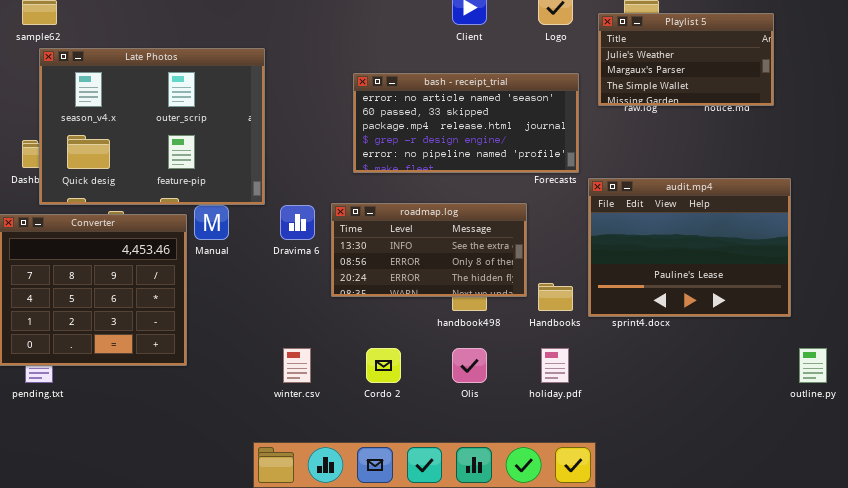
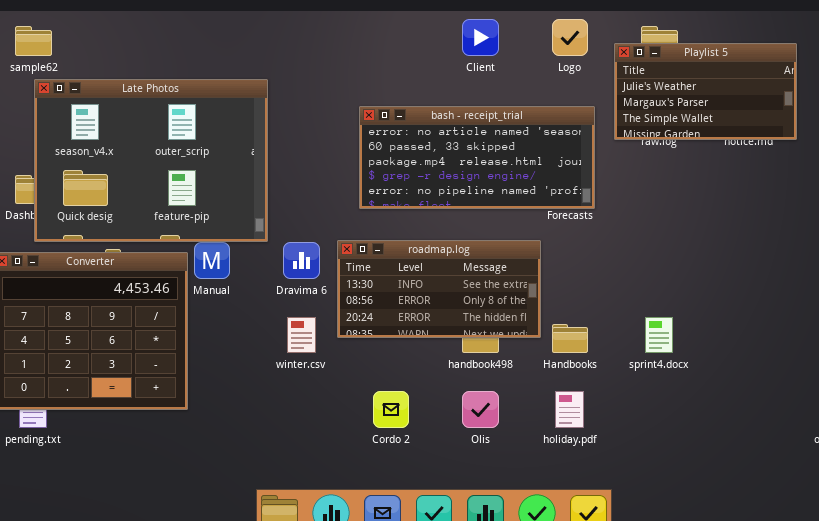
audit.mp4: [588,178,791,317] -> none, closed
winter.csv: [283,348,311,383] -> [287,317,316,353], moved

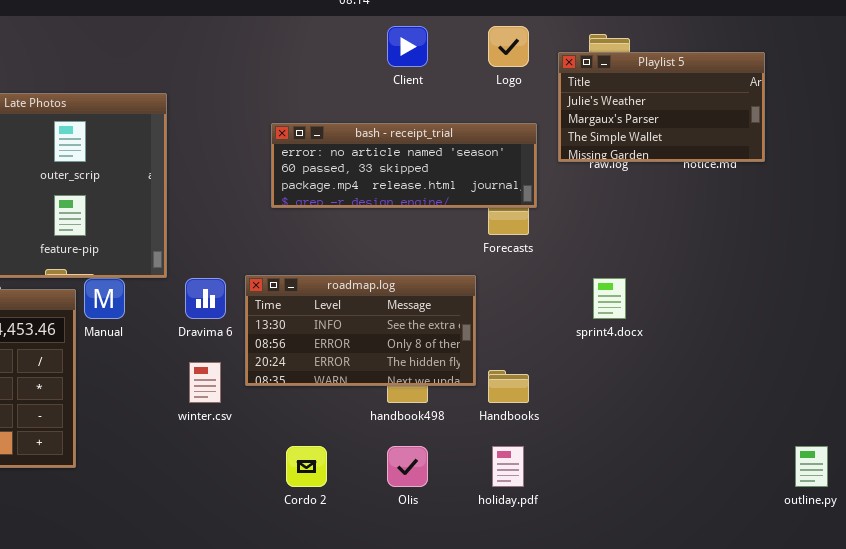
bash - receipt_trial: [359,106,595,209] -> [271,123,537,208], resized
sprint4.docx: [645,317,673,353] -> [593,278,626,319], moved

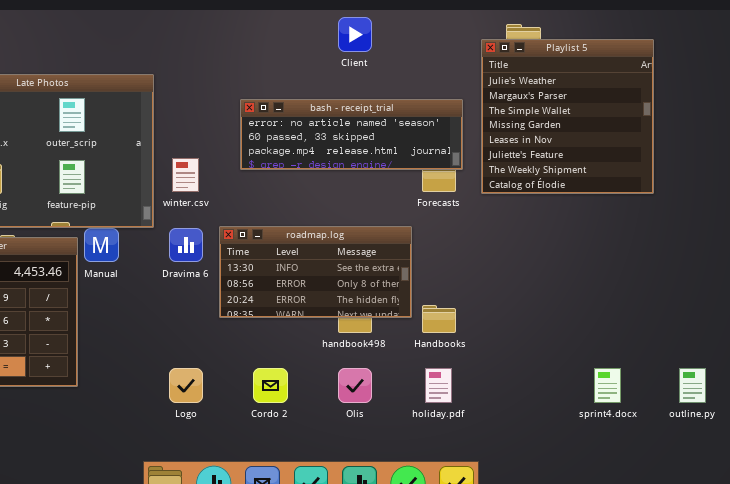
Logo: [488,26,529,67] -> [169,368,203,403], moved
Playlist 5: [558,52,765,162] -> [481,39,654,194], resized
sprint4.docx: [593,278,626,319] -> [594,368,621,403], moved
winter.csv: [189,362,221,403] -> [172,158,199,192], moved

